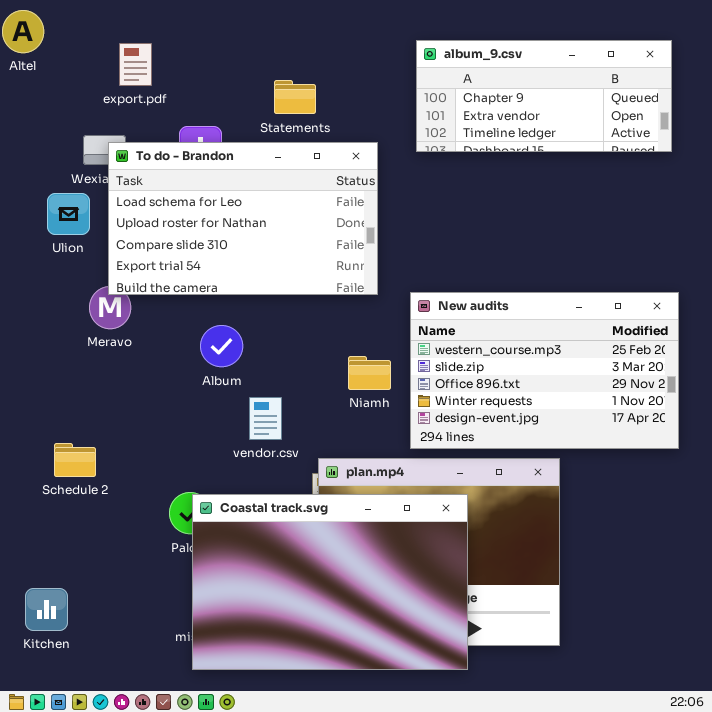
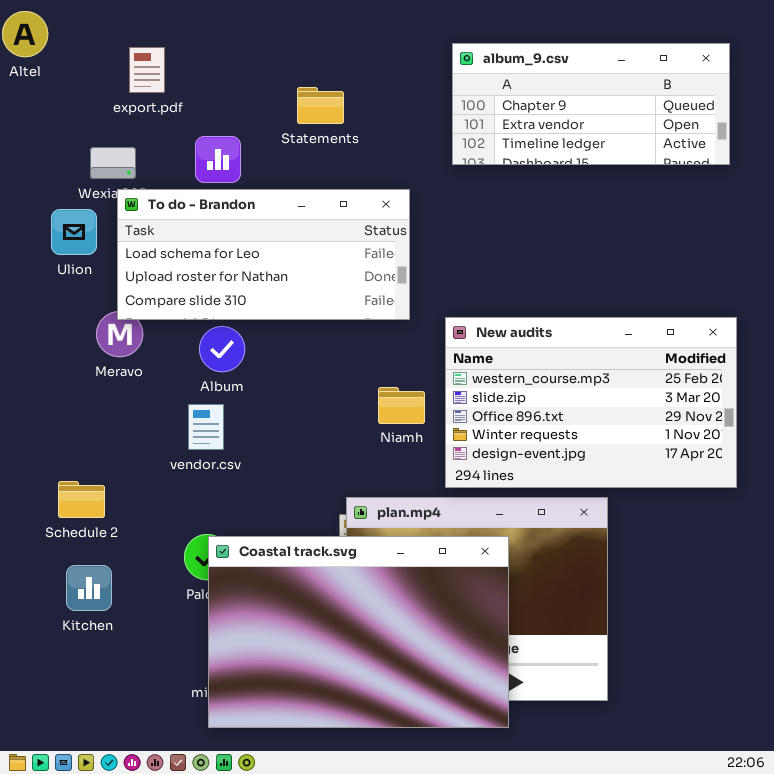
To do - Brandon: [108,142,378,295] -> [117,189,410,320], resized
Album: [200,325,243,367] -> [199,326,245,372], moved
vendor.csv: [249,397,282,440] -> [188,404,224,450], moved
Kitchen: [25,588,68,631] -> [66,565,112,611], moved

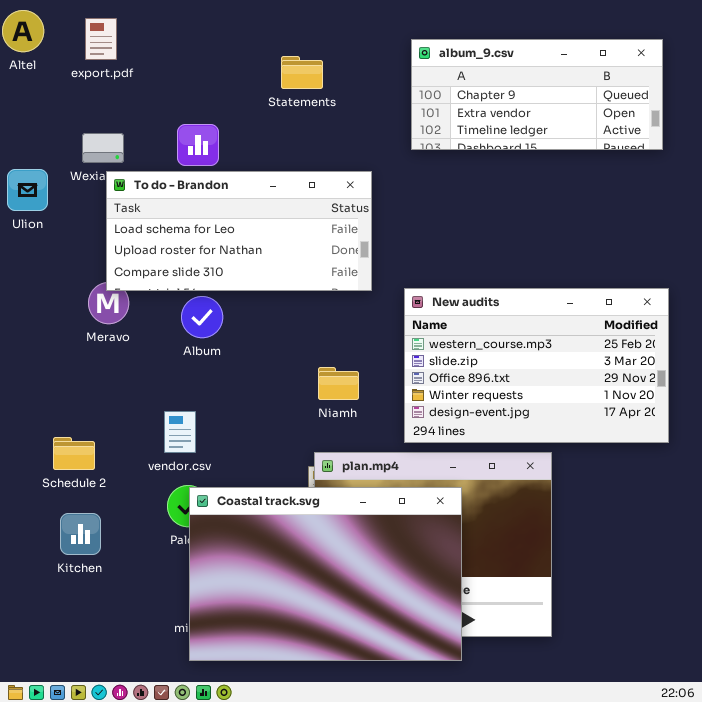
export.pdf: [129,47,165,93] -> [85,18,117,60], moved
Statements: [297,87,344,124] -> [281,56,323,89], moved
Ulion: [51,209,97,255] -> [7,169,48,211], moved
Niamh: [378,387,425,424] -> [318,367,359,400], moved
vendor.csv: [188,404,224,450] -> [164,411,196,453], moved

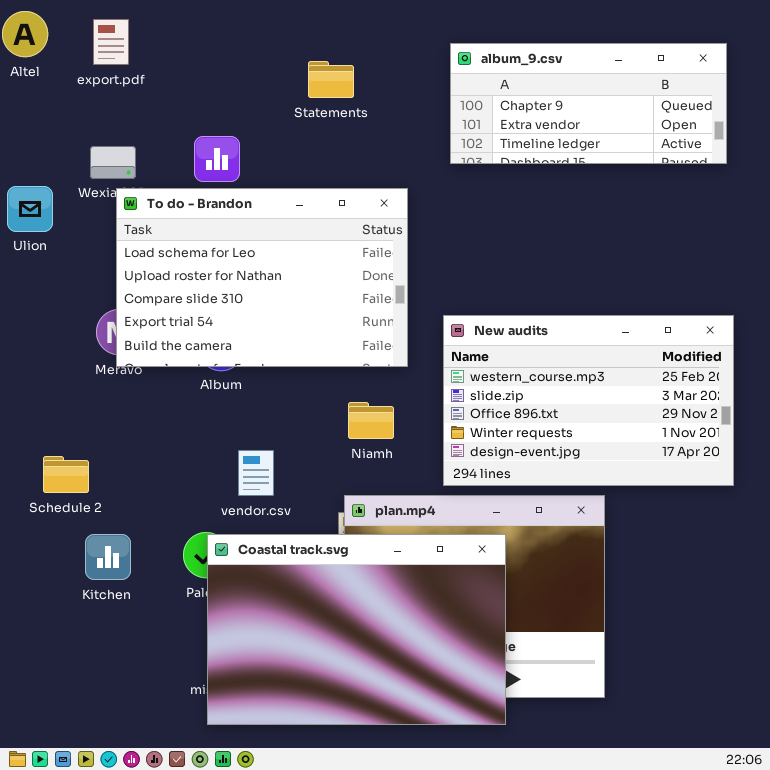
To do - Brandon: [106,171,372,291] -> [116,188,408,367], resized
vendor.csv: [164,411,196,453] -> [238,450,274,496], moved
Schedule 2: [53,437,95,470] -> [43,456,89,493], moved
Kitchen: [60,513,101,555] -> [85,534,131,580], moved

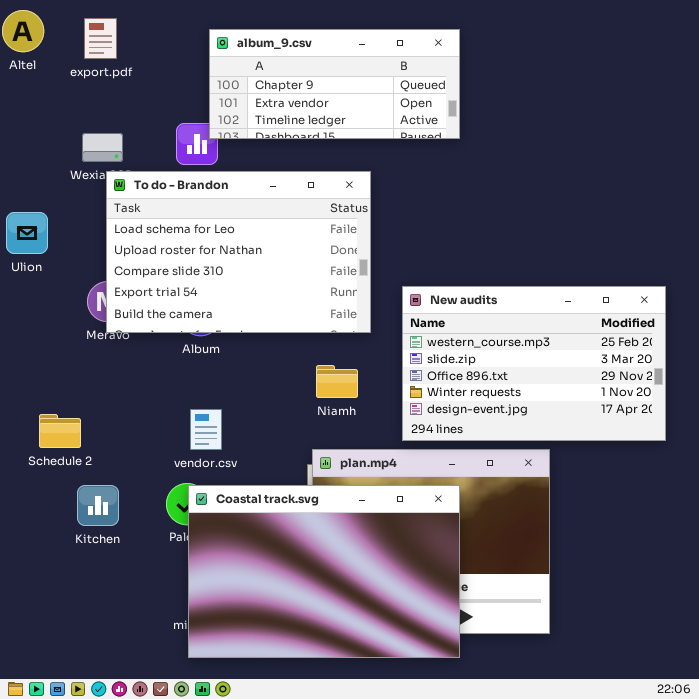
album_9.csv: [450,43,727,164] -> [209,29,460,139], moved
Ulion: [7,186,53,232] -> [6,212,48,254], moved
vendor.csv: [238,450,274,496] -> [190,409,222,450], moved

